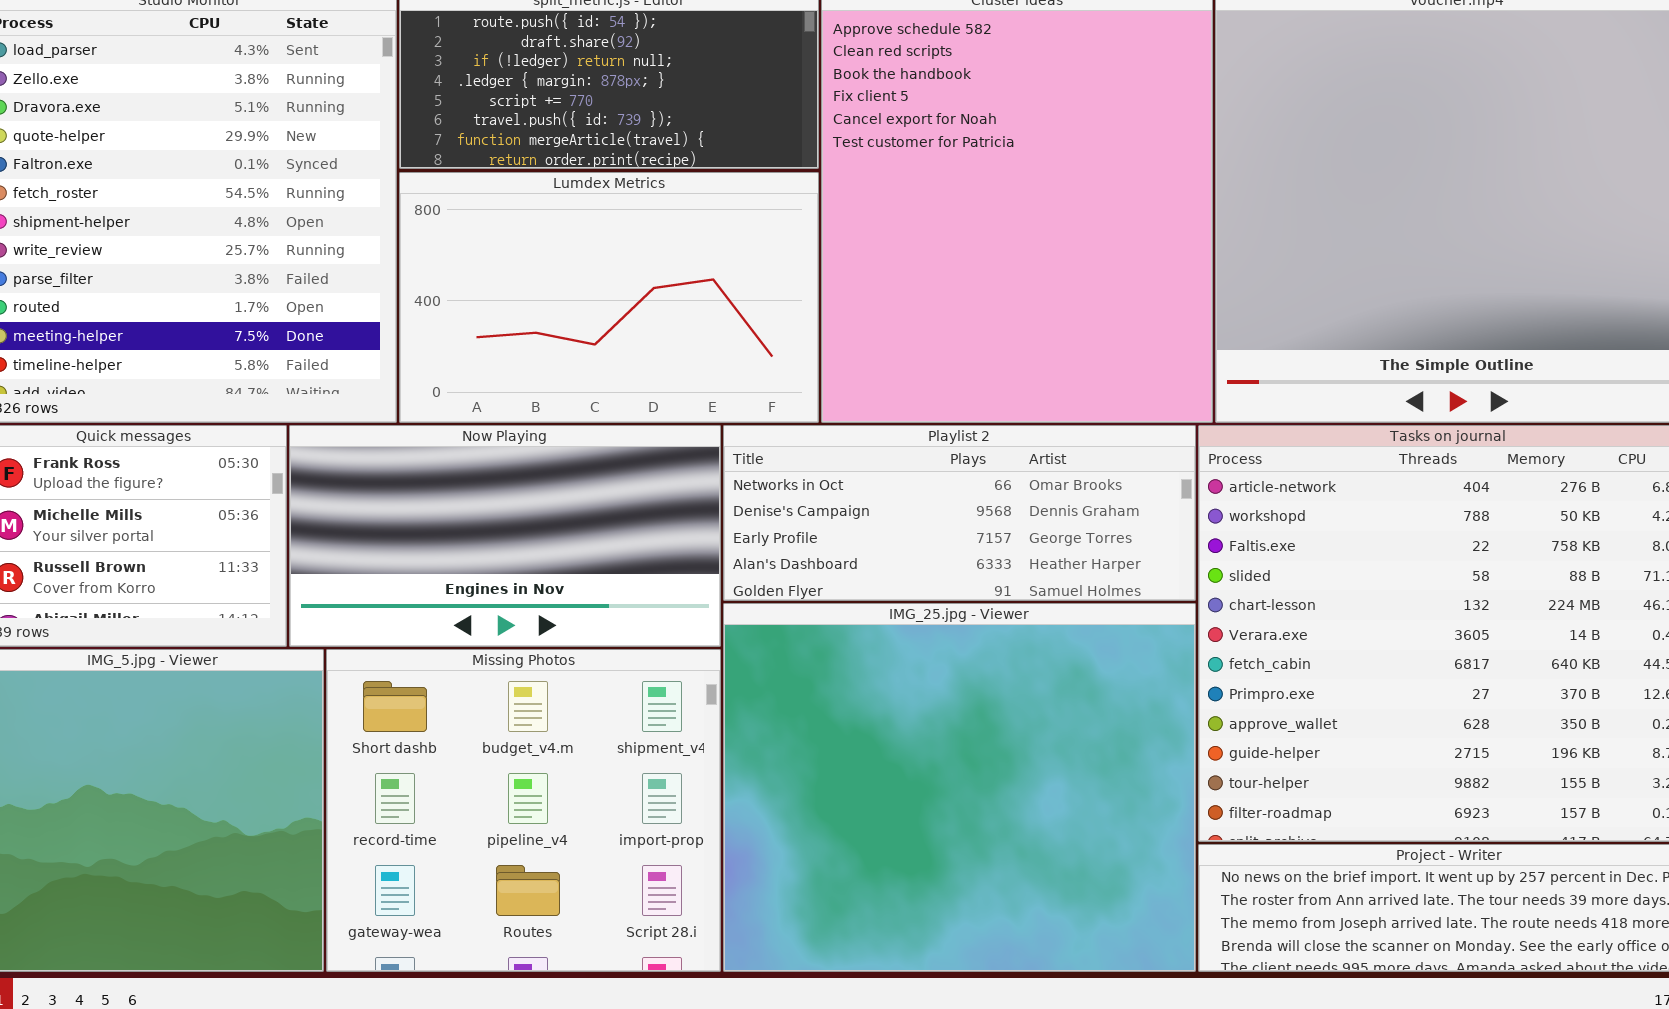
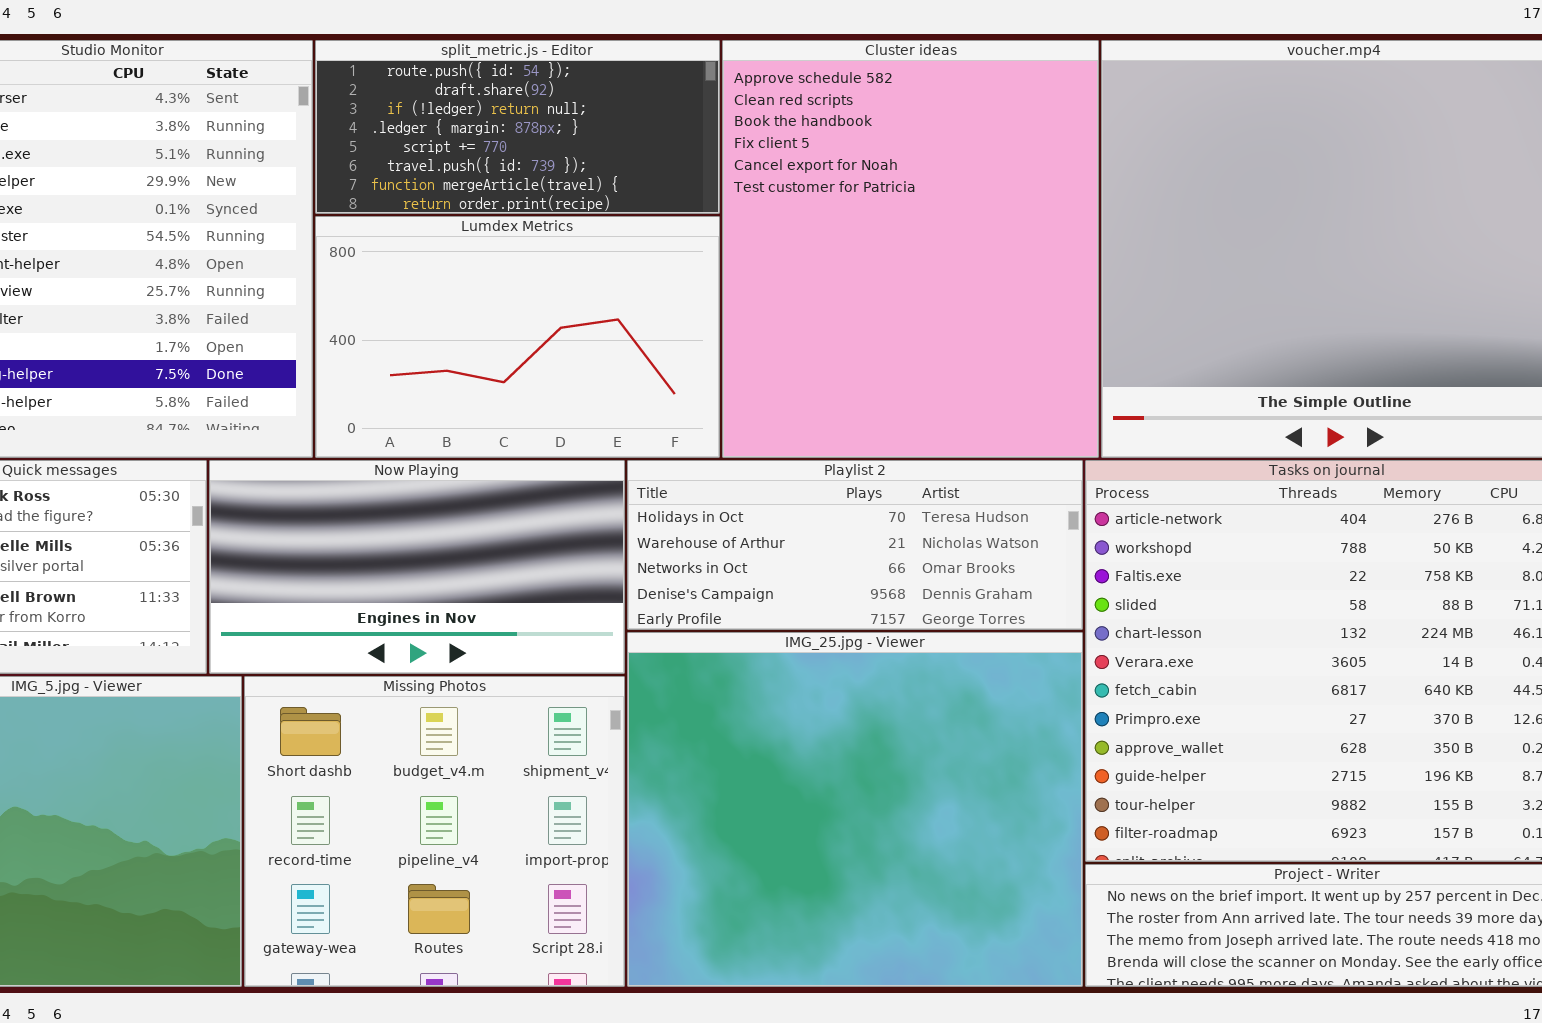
Playlist 2: [723,425,1196,601] -> [627,460,1083,630], scrolled up 2 rows

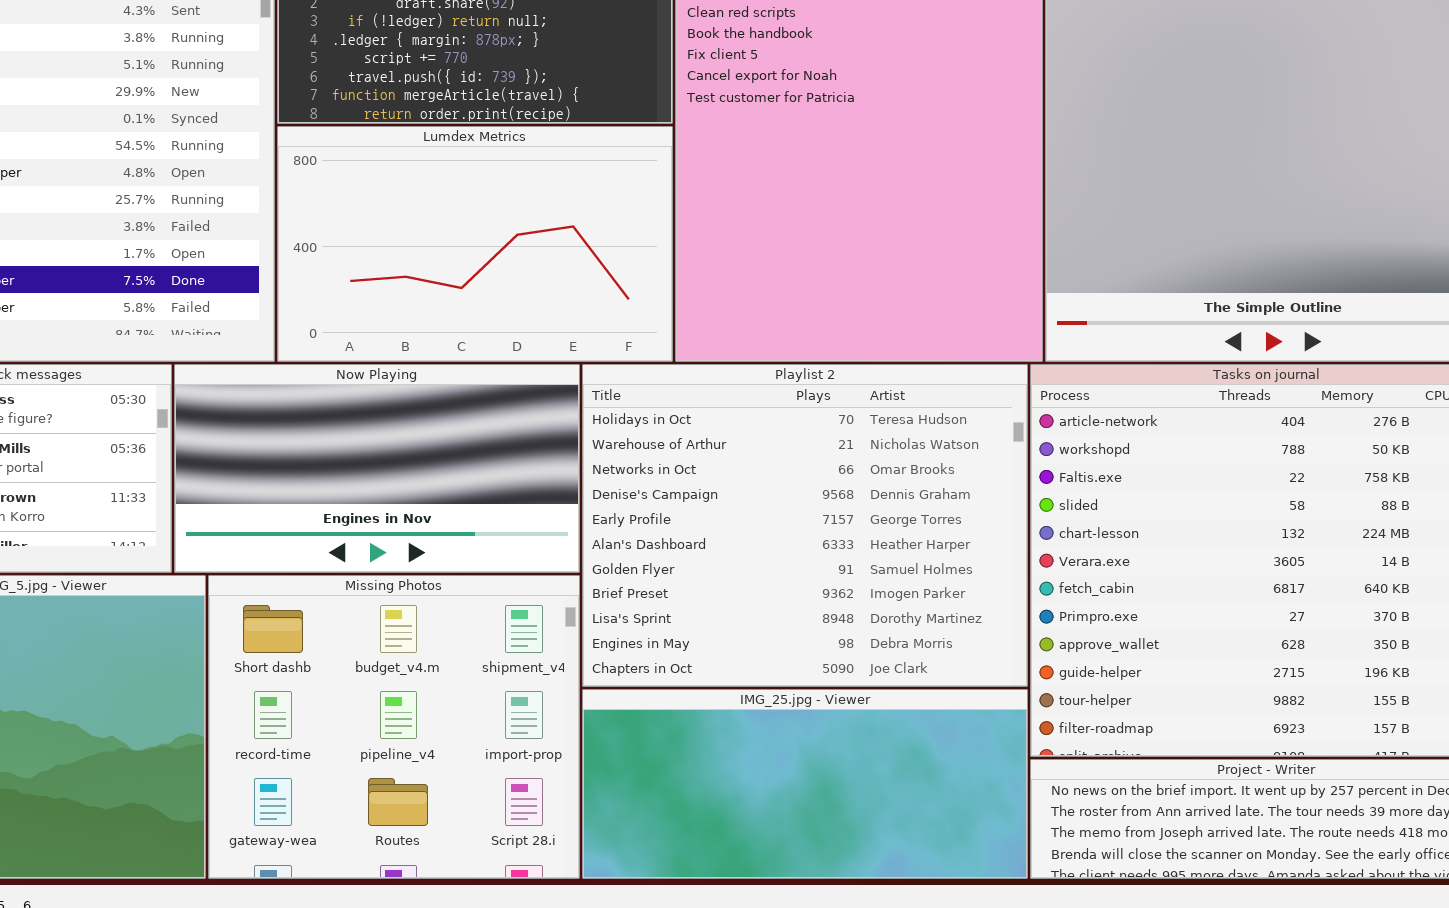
Playlist 2: [627,460,1083,630] -> [582,364,1028,687], resized
IMG_25.jpg - Viewer: [627,632,1083,987] -> [582,689,1028,879], resized

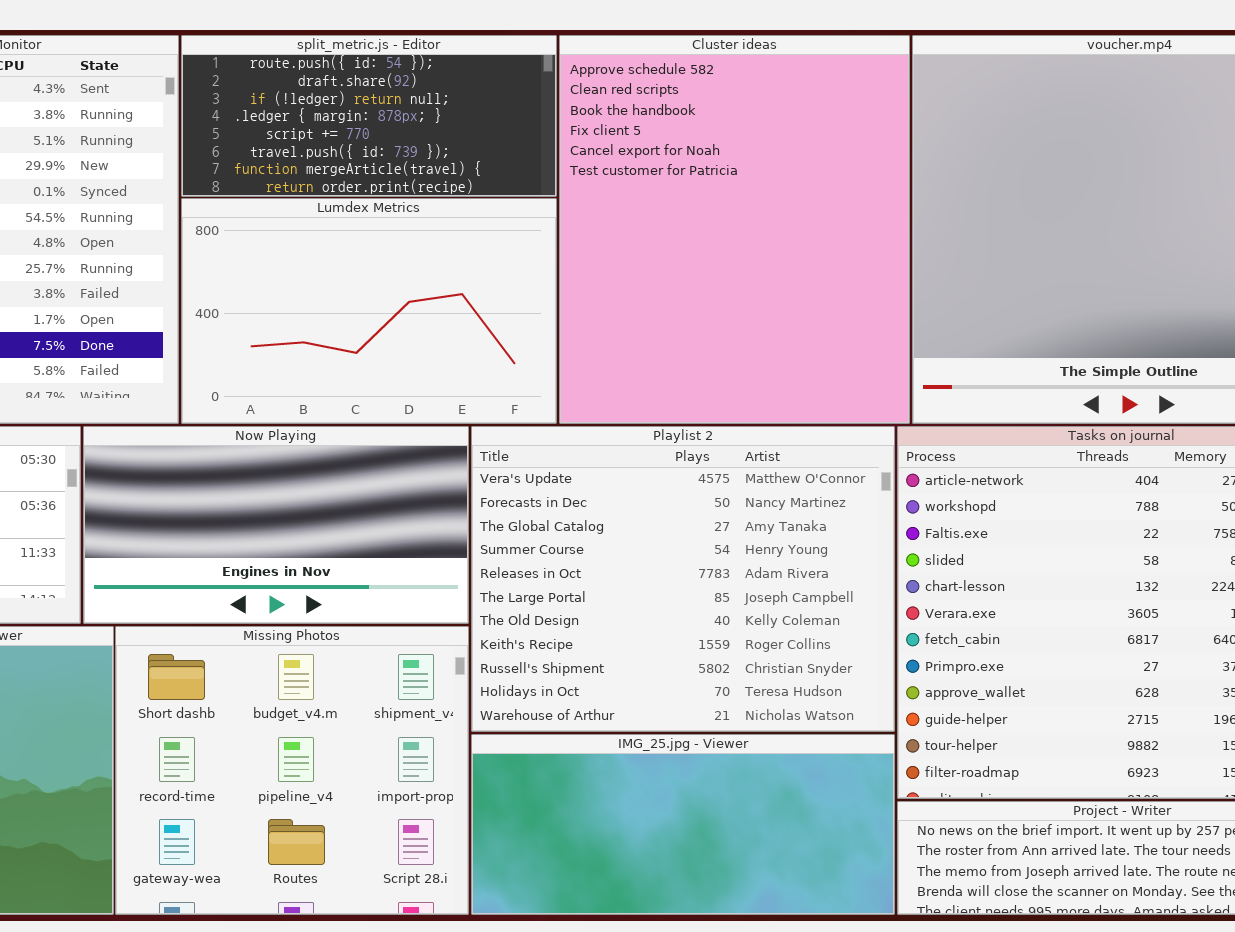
Playlist 2: [582,364,1028,687] -> [471,426,895,732], scrolled up 9 rows

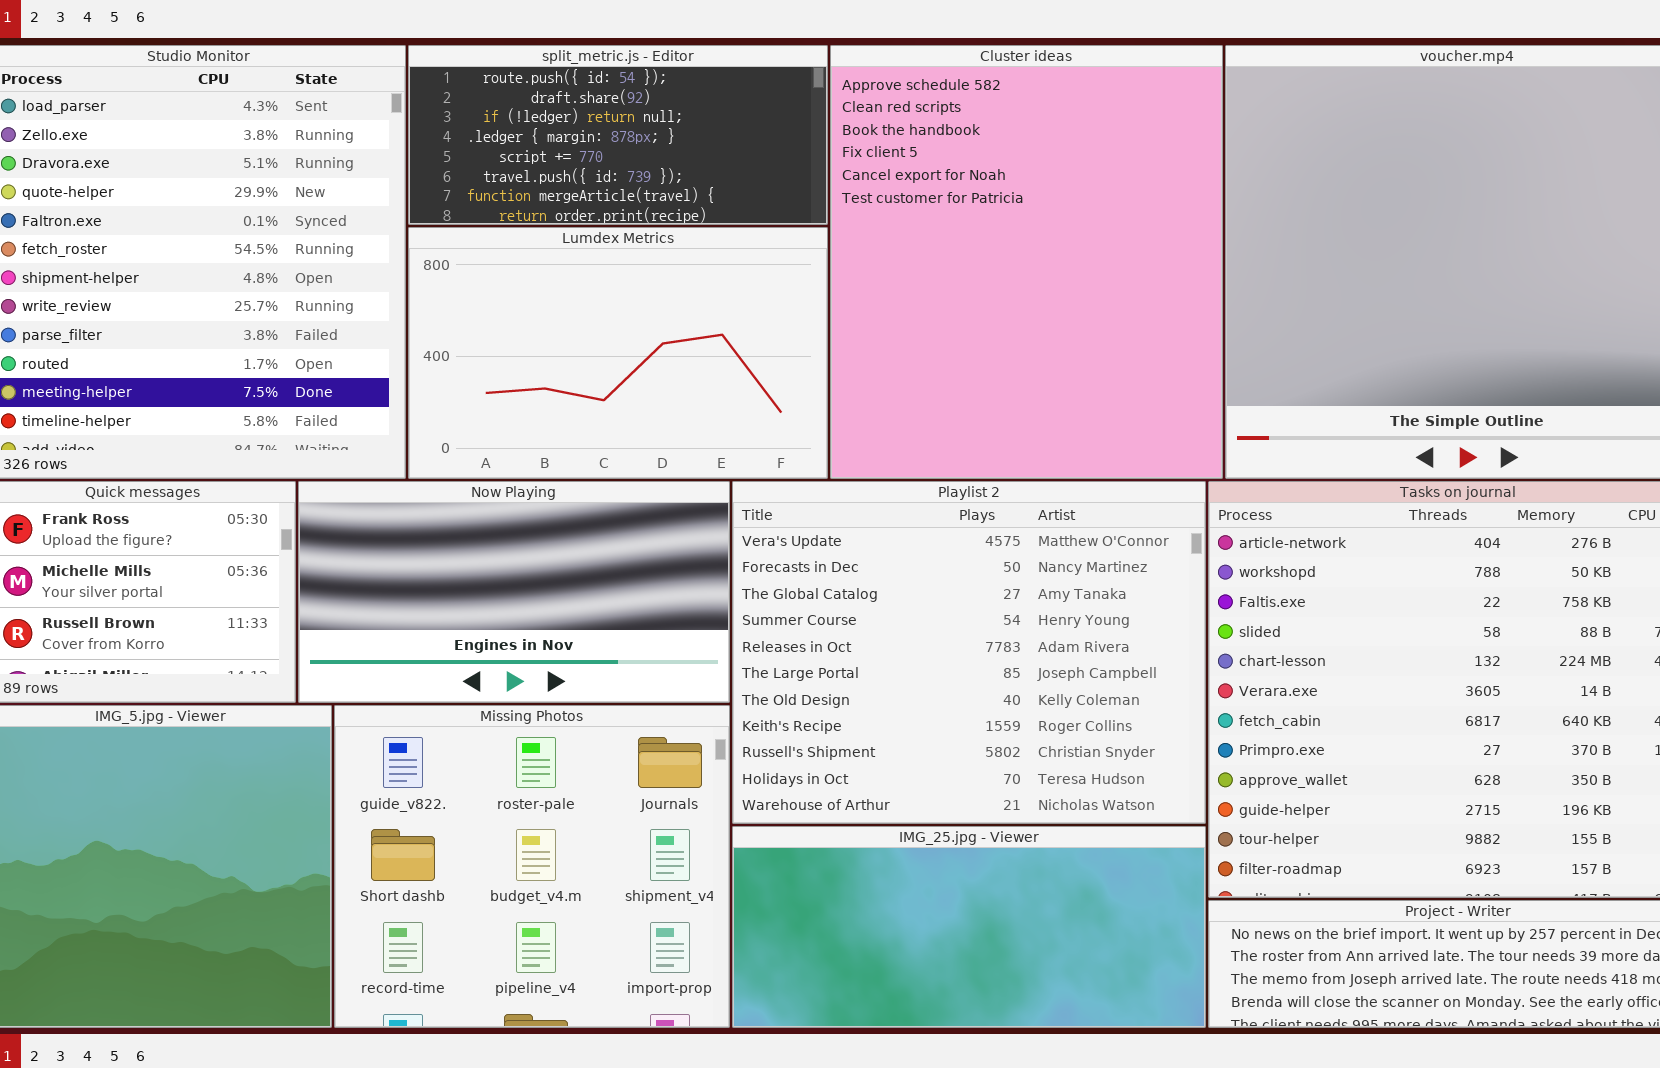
Missing Photos: [115,626,469,915] -> [334,705,730,1028], scrolled up 1 row

